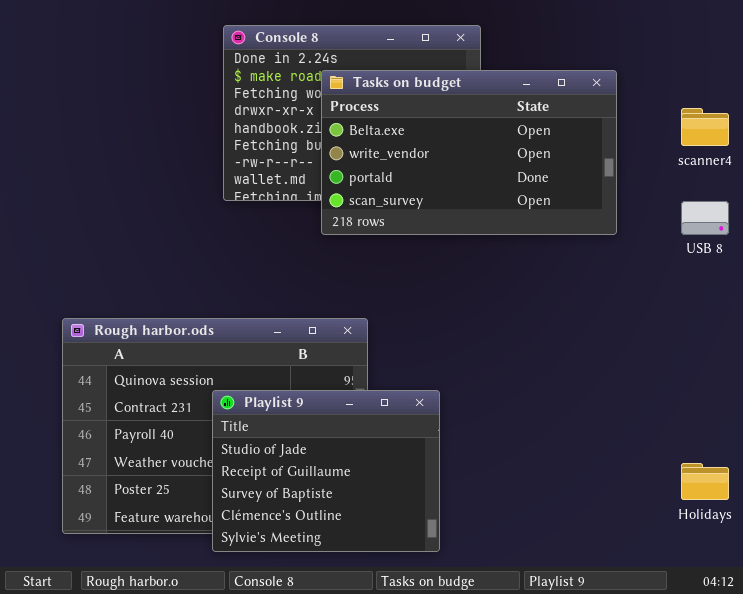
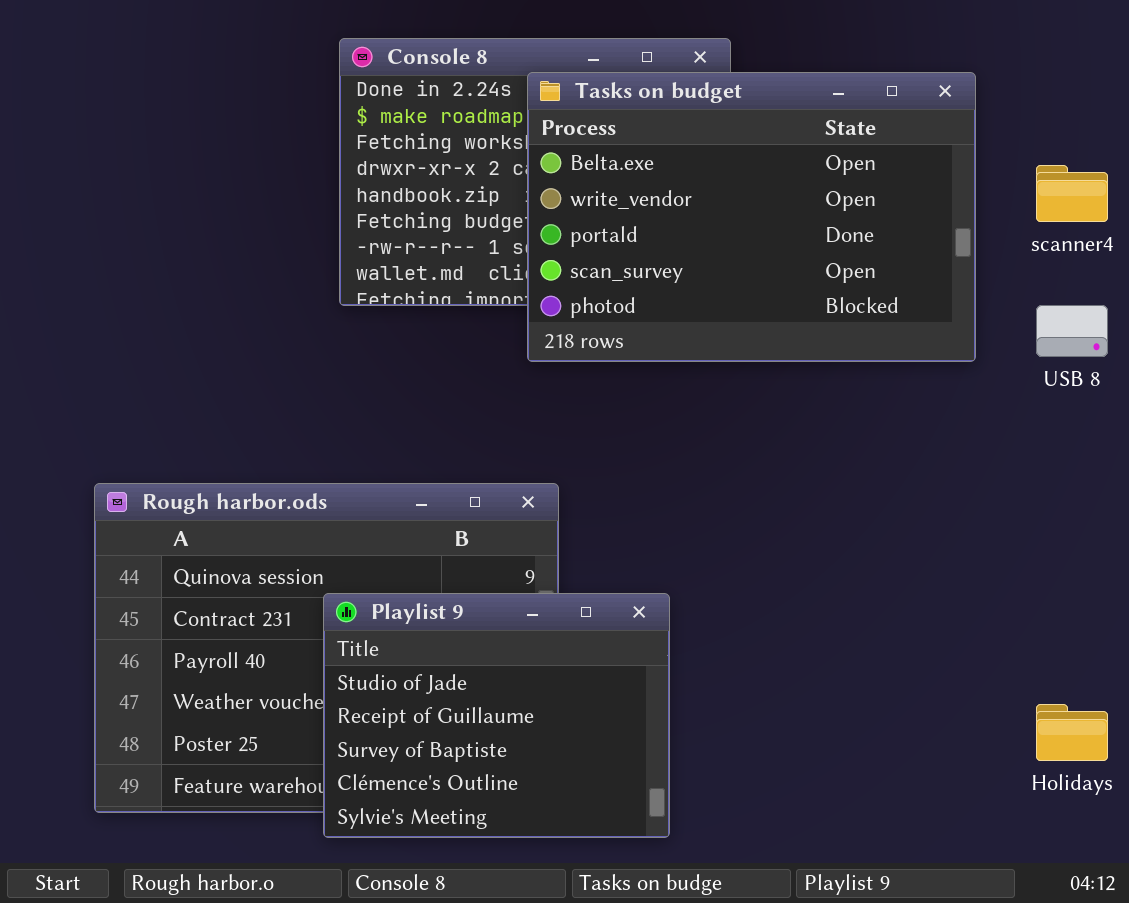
Tasks on budget: [321,70,617,235] -> [527,72,976,362], moved, resized

